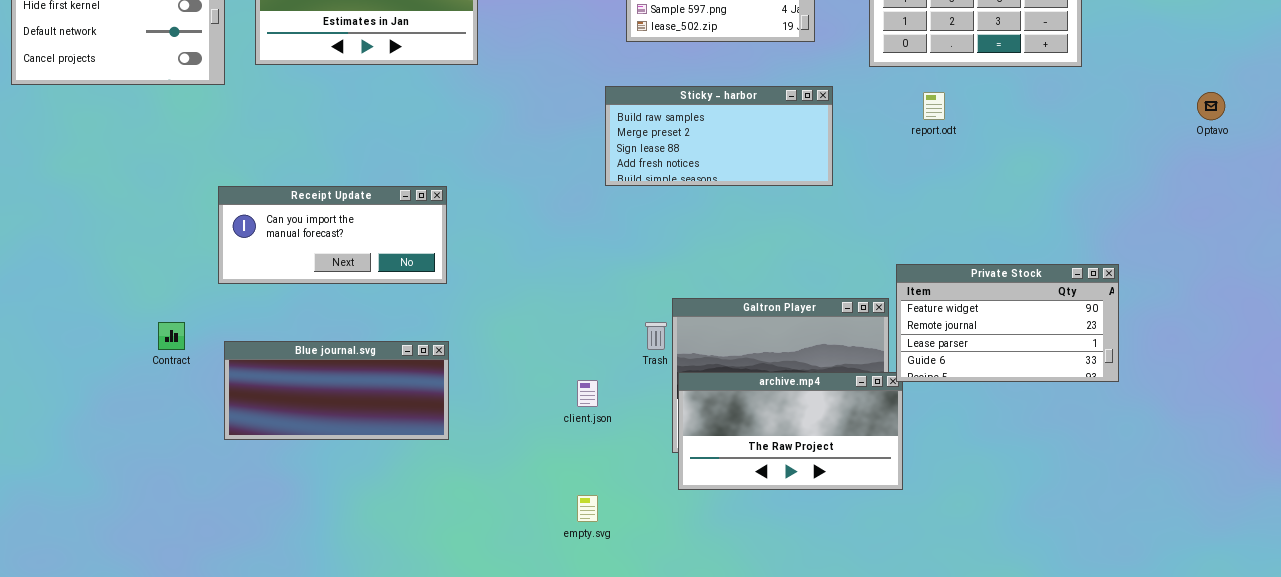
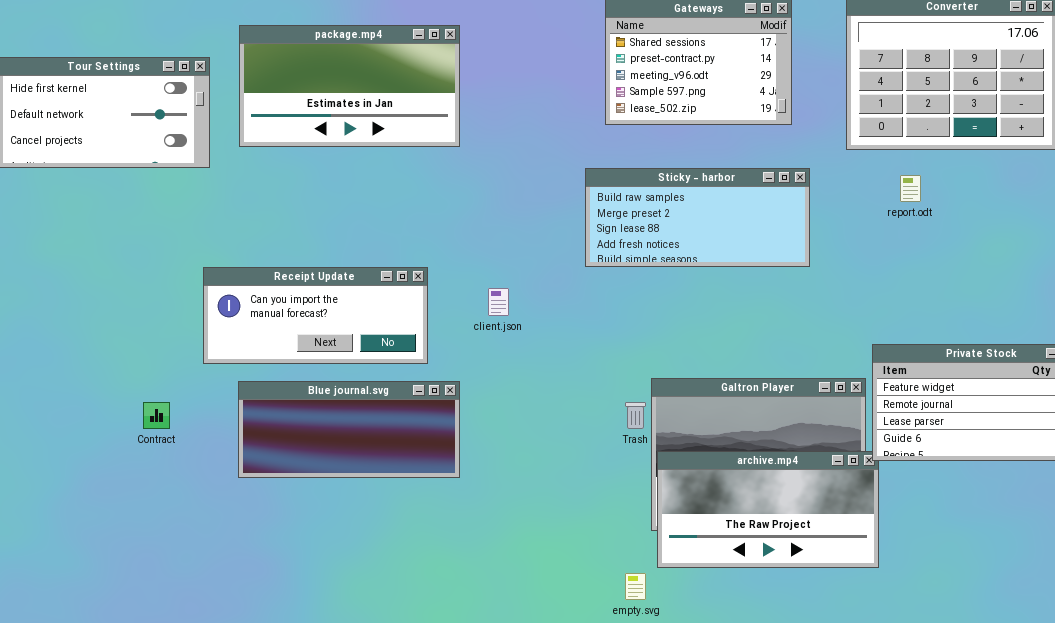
Blue journal.svg: [224,341,449,440] -> [238,381,460,478], moved
client.json: [577,380,598,407] -> [488,288,509,316], moved
empty.svg: [577,495,598,522] -> [625,573,646,600], moved

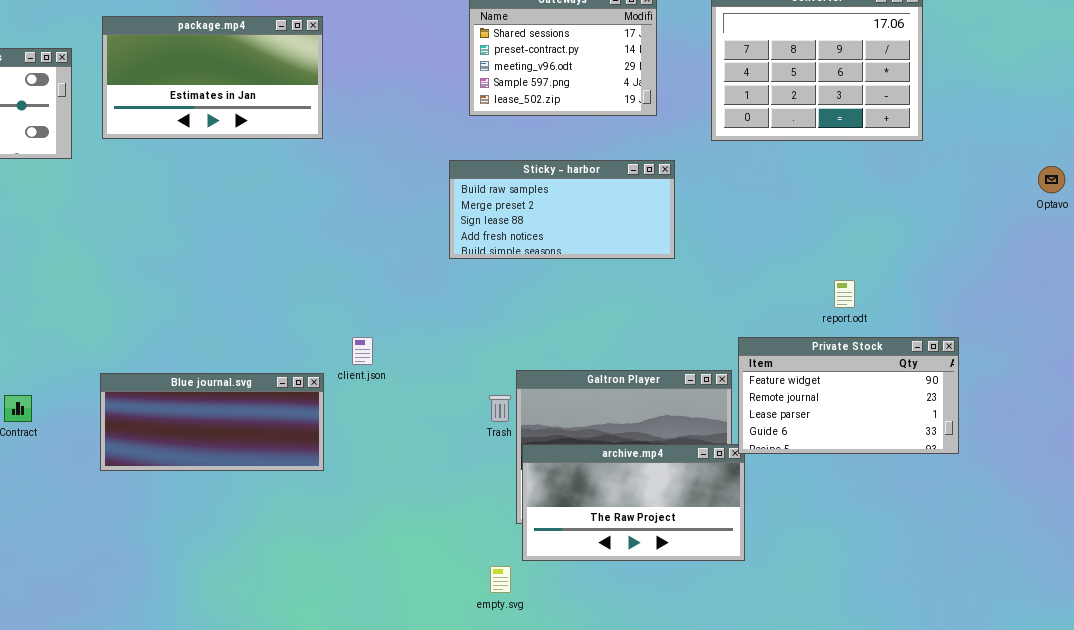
report.odt: [900,175,921,202] -> [834,280,855,308], moved
Receipt Update: [203,267,428,364] -> none, closed
client.json: [488,288,509,316] -> [352,337,373,365], moved

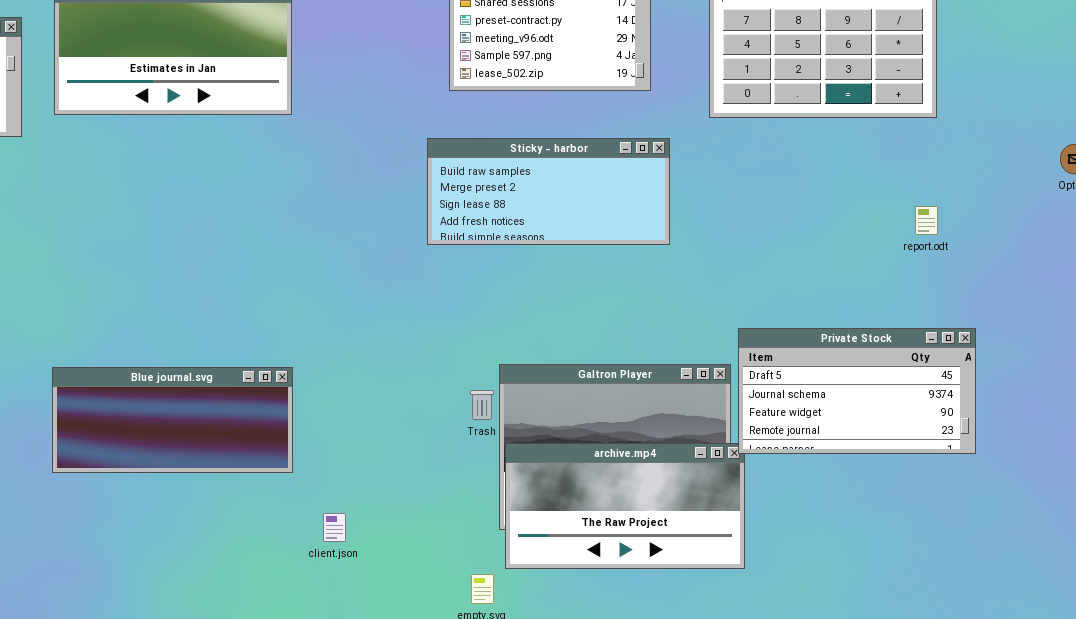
report.odt: [834,280,855,308] -> [915,206,938,235], moved
Private Stock: [738,337,959,454] -> [738,328,976,454], scrolled up 2 rows
client.json: [352,337,373,365] -> [323,513,346,542], moved

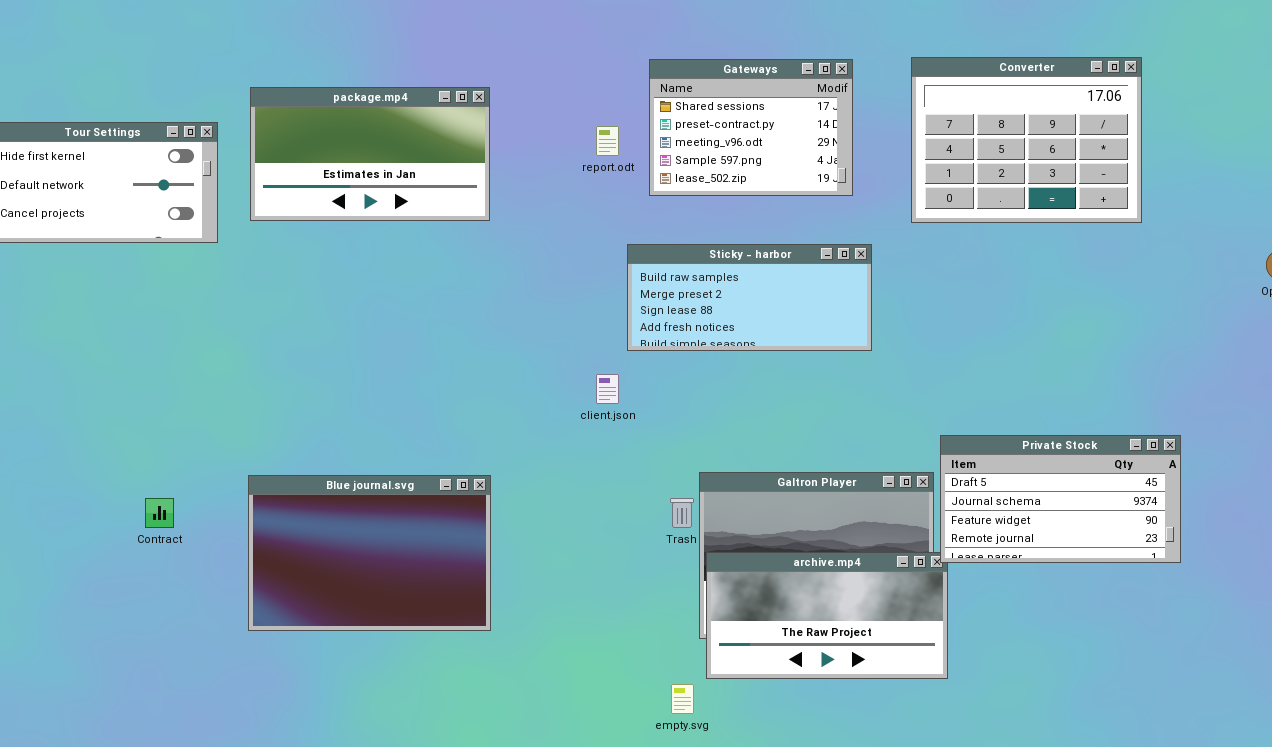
report.odt: [915,206,938,235] -> [596,126,619,156], moved
Blue journal.svg: [52,367,293,473] -> [248,475,491,631], resized
client.json: [323,513,346,542] -> [596,374,619,404], moved

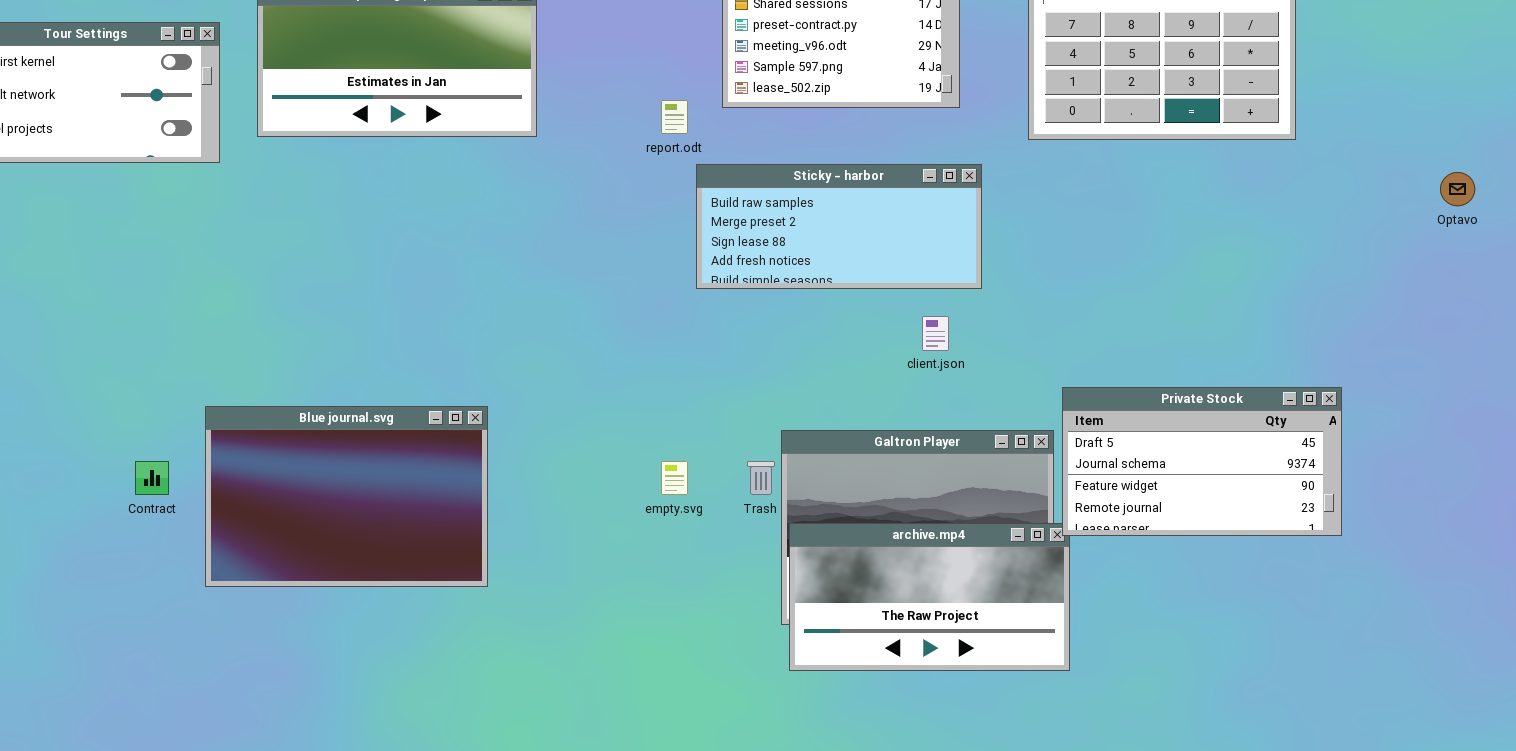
report.odt: [596,126,619,156] -> [661,100,688,134], moved
client.json: [596,374,619,404] -> [922,316,949,351], moved
Blue journal.svg: [248,475,491,631] -> [205,406,488,587], moved
empty.svg: [671,684,694,714] -> [661,461,688,495], moved

